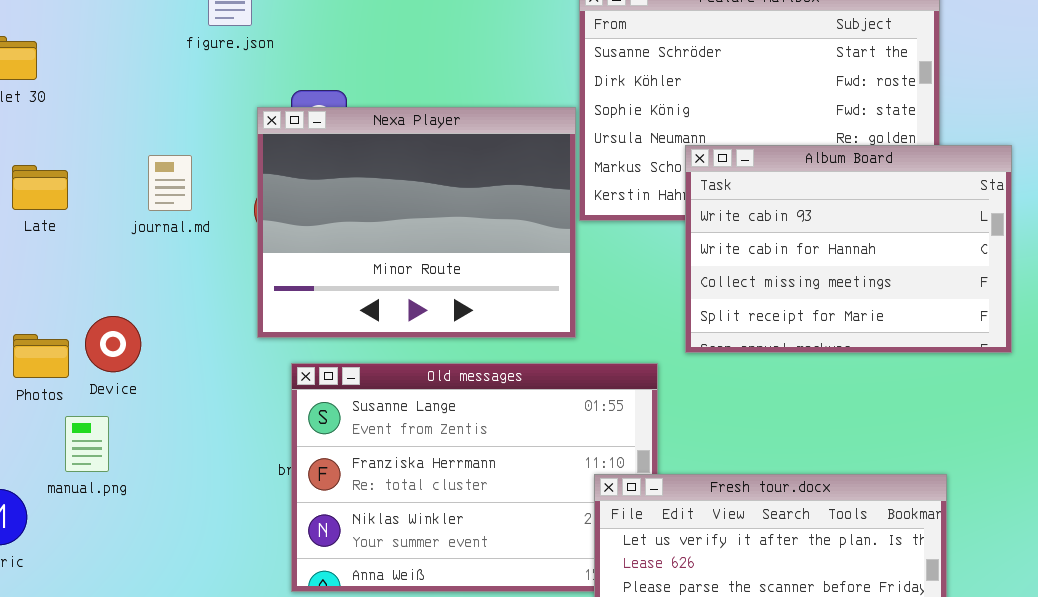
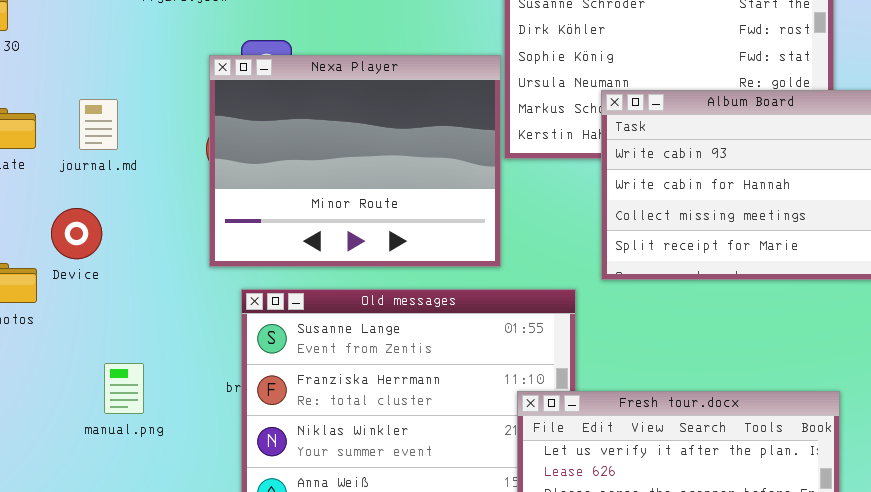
journal.md: [148,155,192,211] -> [79,99,118,150], moved
Device: [85,316,141,372] -> [51,208,102,259], moved
manual.png: [65,416,109,472] -> [104,363,144,414], moved

